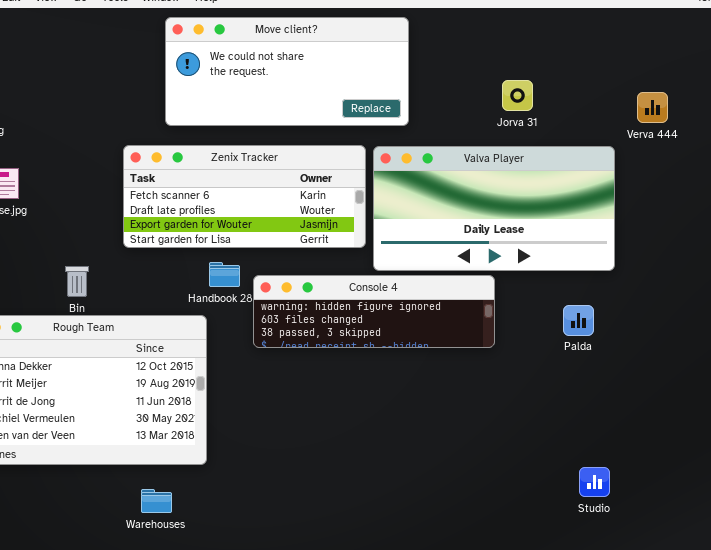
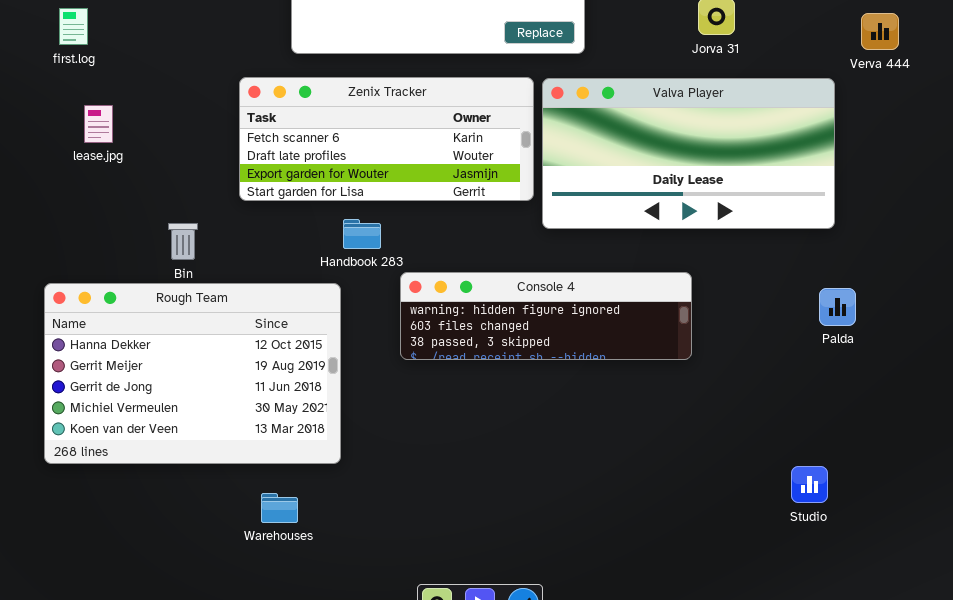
Console 4: [253,275,495,348] -> [400,272,692,360], moved
Palda: [563,305,594,336] -> [819,288,856,326], moved

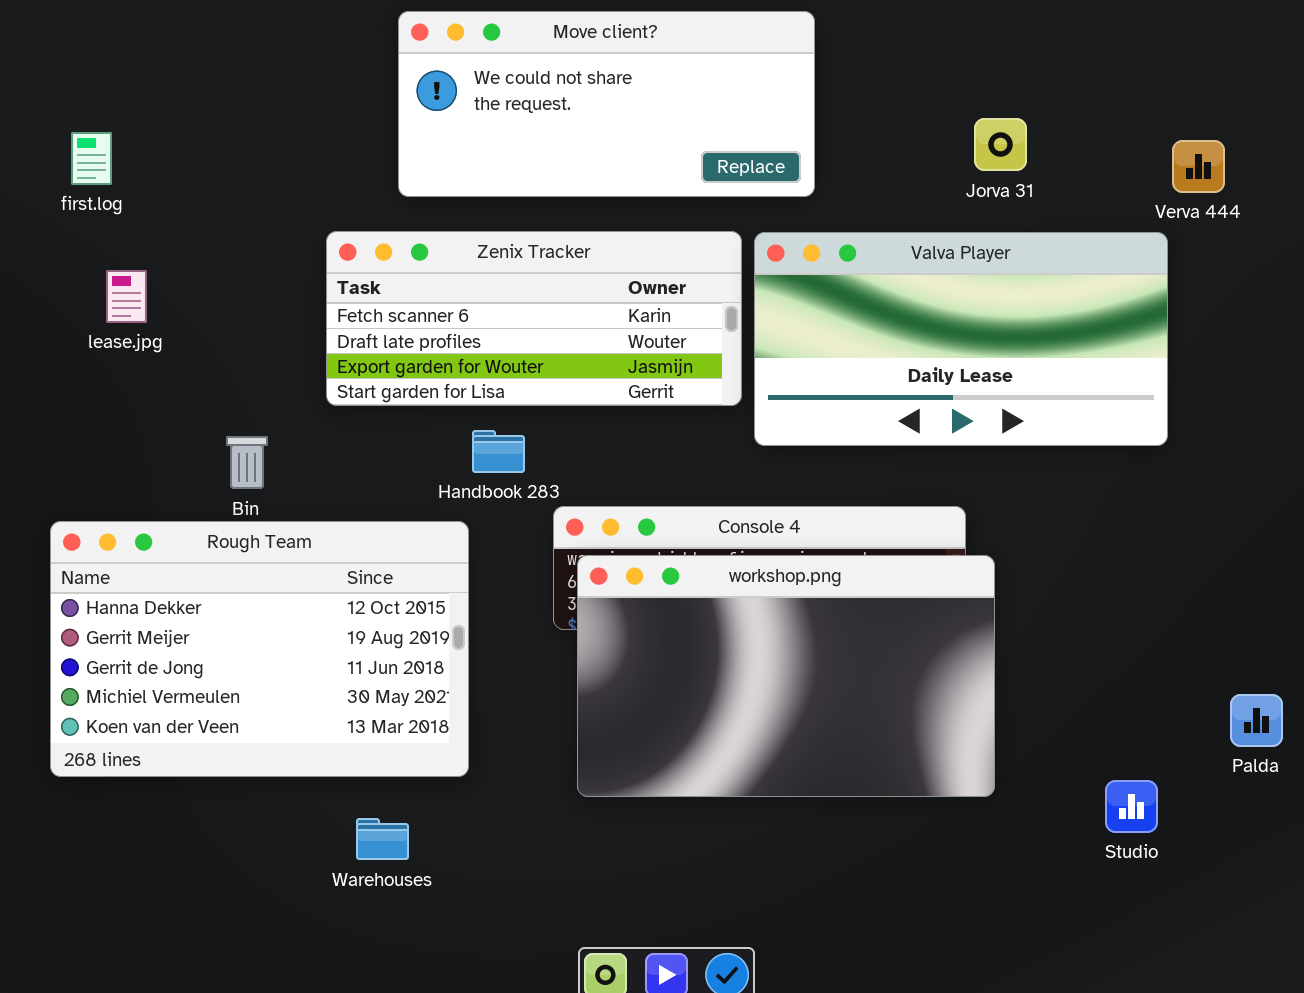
Verva 444: [861,13,899,50] -> [1172,140,1225,193], moved
Palda: [819,288,856,326] -> [1230,694,1283,747], moved
workshop.png: none -> [577,555,995,797], opened

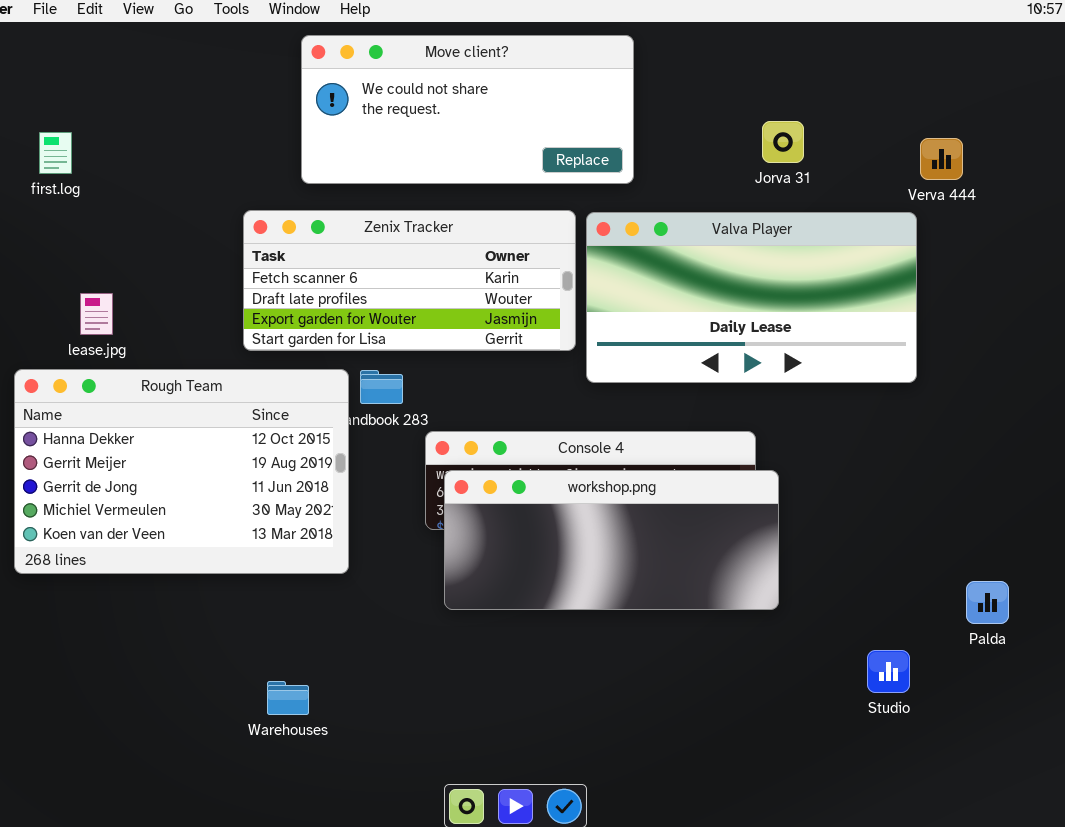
lease.jpg: [106,270,147,323] -> [80,293,113,335], moved
Rough Team: [50,521,469,777] -> [14,369,349,574], moved
workshop.png: [577,555,995,797] -> [444,470,779,610], resized

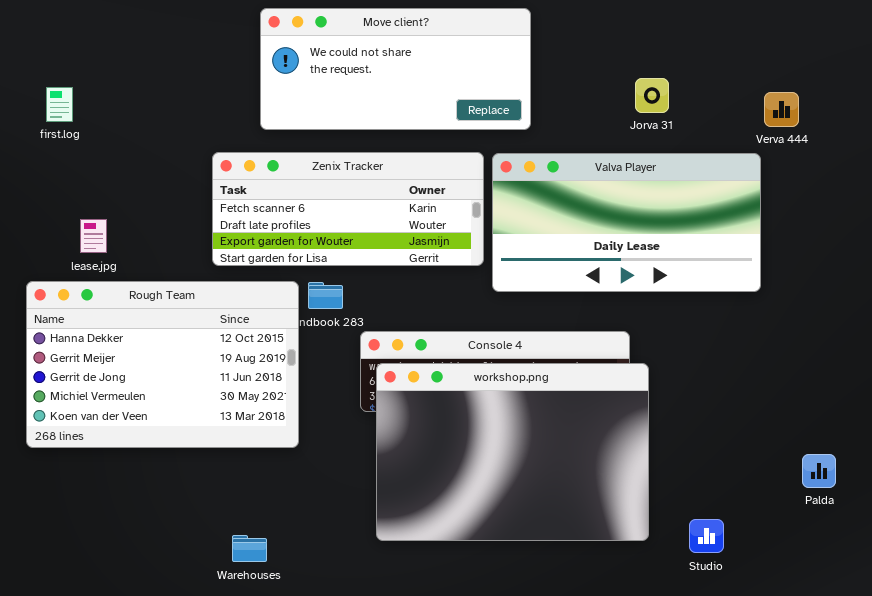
workshop.png: [444,470,779,610] -> [376,363,649,541], resized
Studio: [867,650,910,693] -> [689,519,724,553], moved

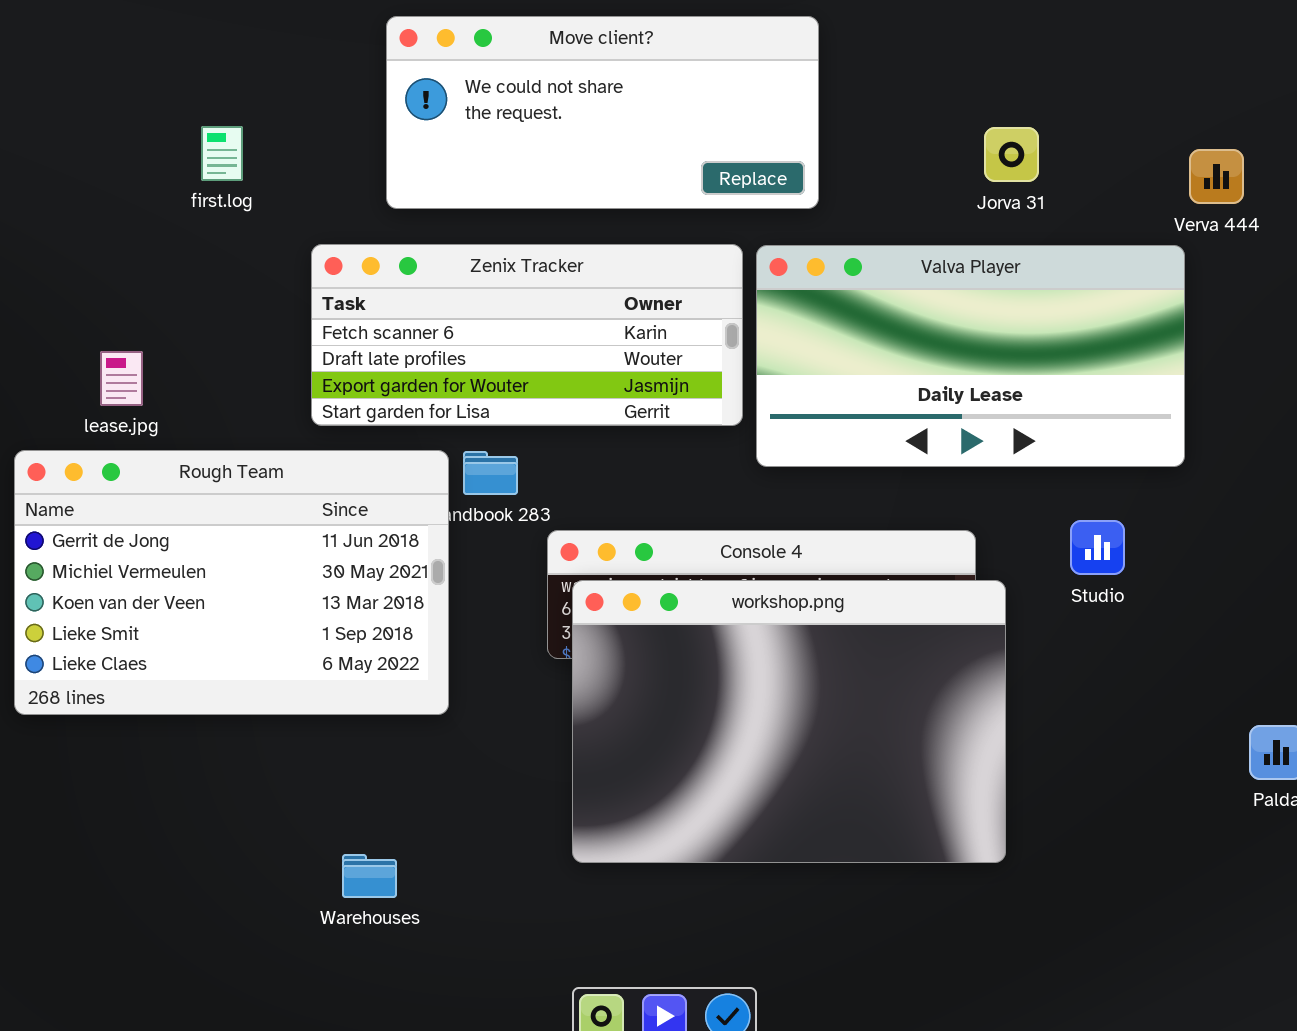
first.log: [46,87,73,122] -> [201,126,243,181], moved
Rough Team: [26,281,299,448] -> [14,450,449,715], scrolled down 2 rows
Studio: [689,519,724,553] -> [1070,520,1125,575], moved

